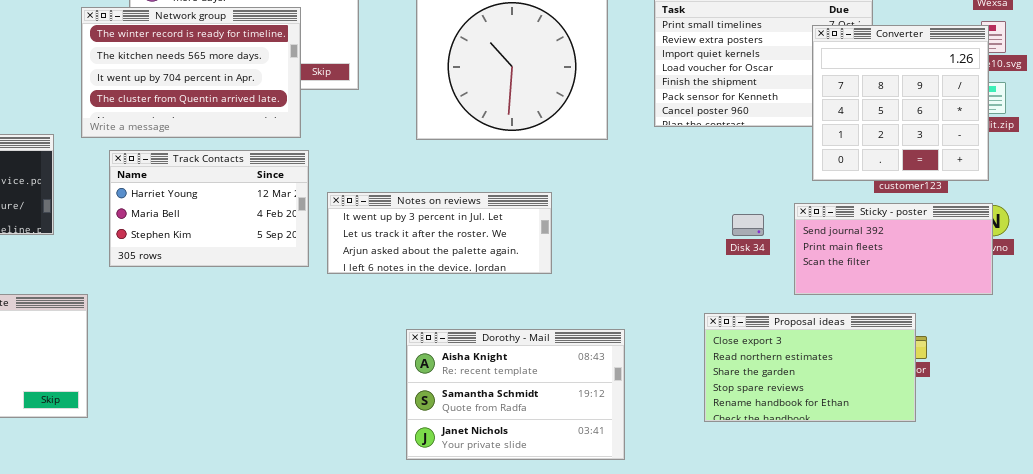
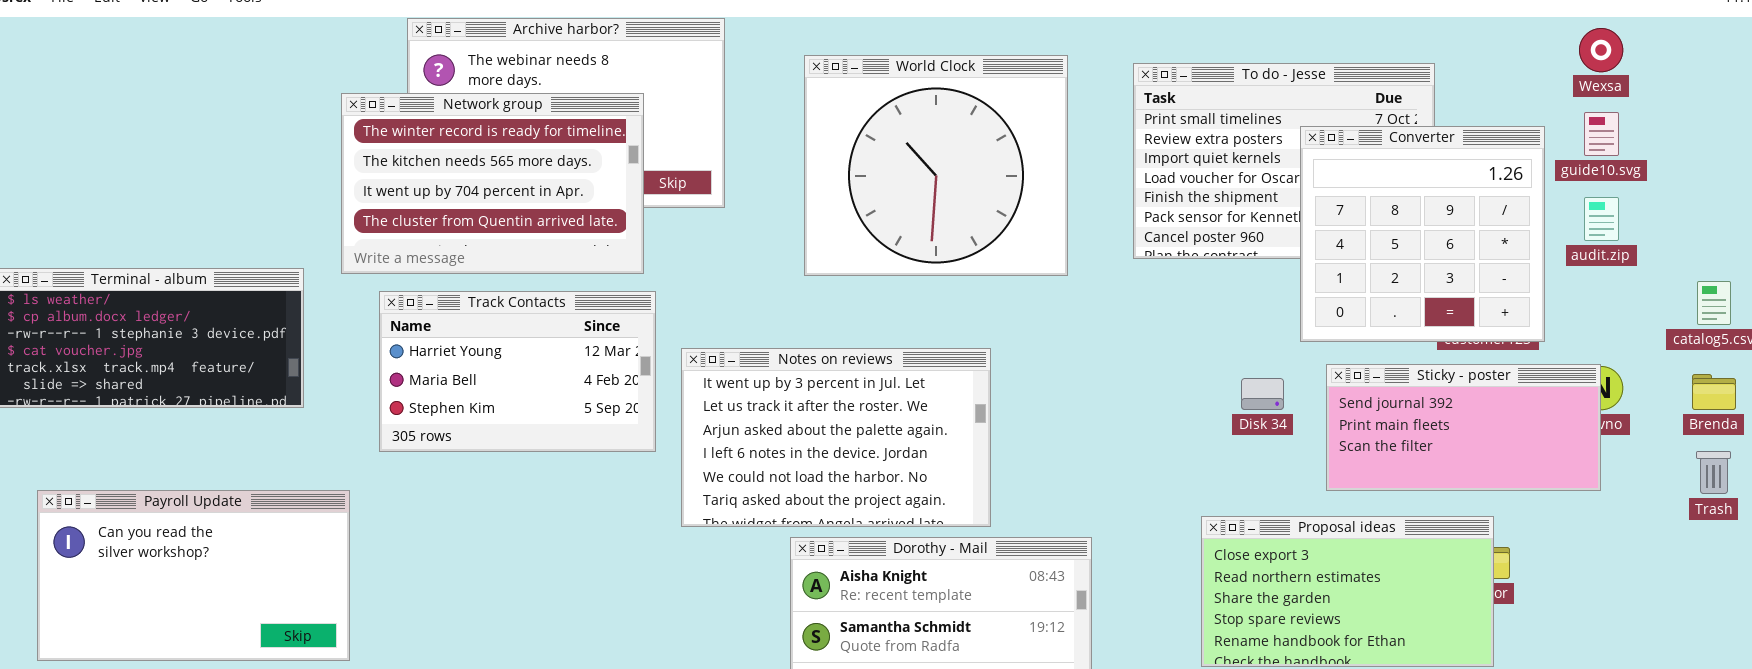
Converter: [812,25,989,181] -> [1300,126,1545,342], moved
Notes on reviews: [327,192,552,274] -> [681,348,991,527], resized

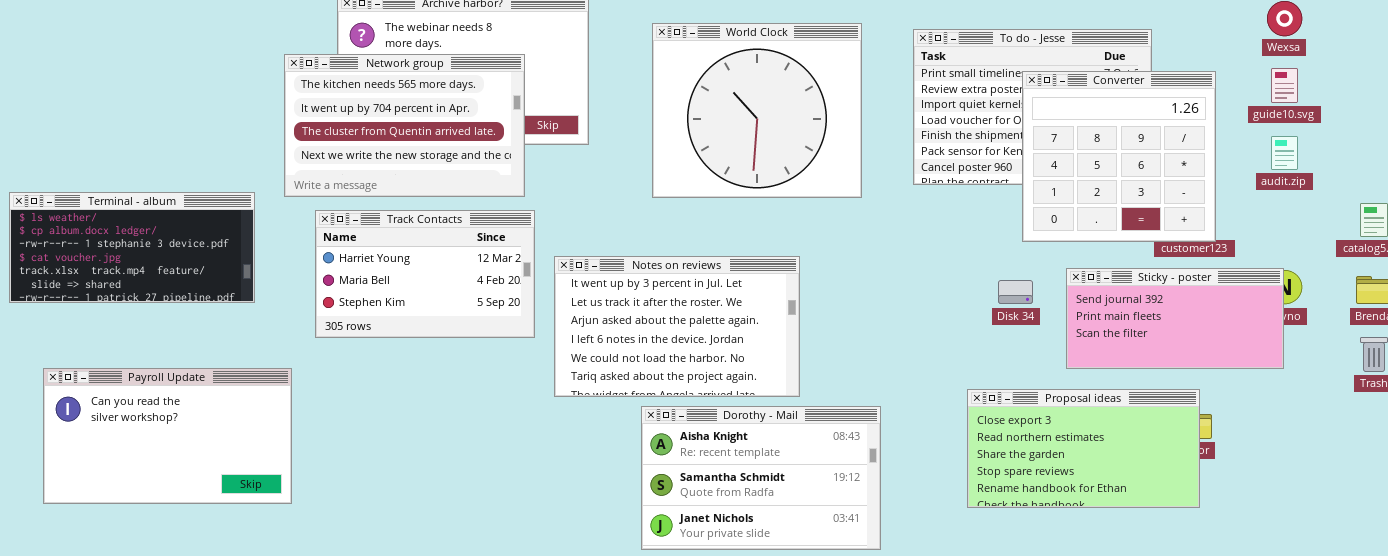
Network group: [341,93,644,274] -> [284,54,525,197], scrolled down 1 row
Converter: [1300,126,1545,342] -> [1022,71,1216,242], moved

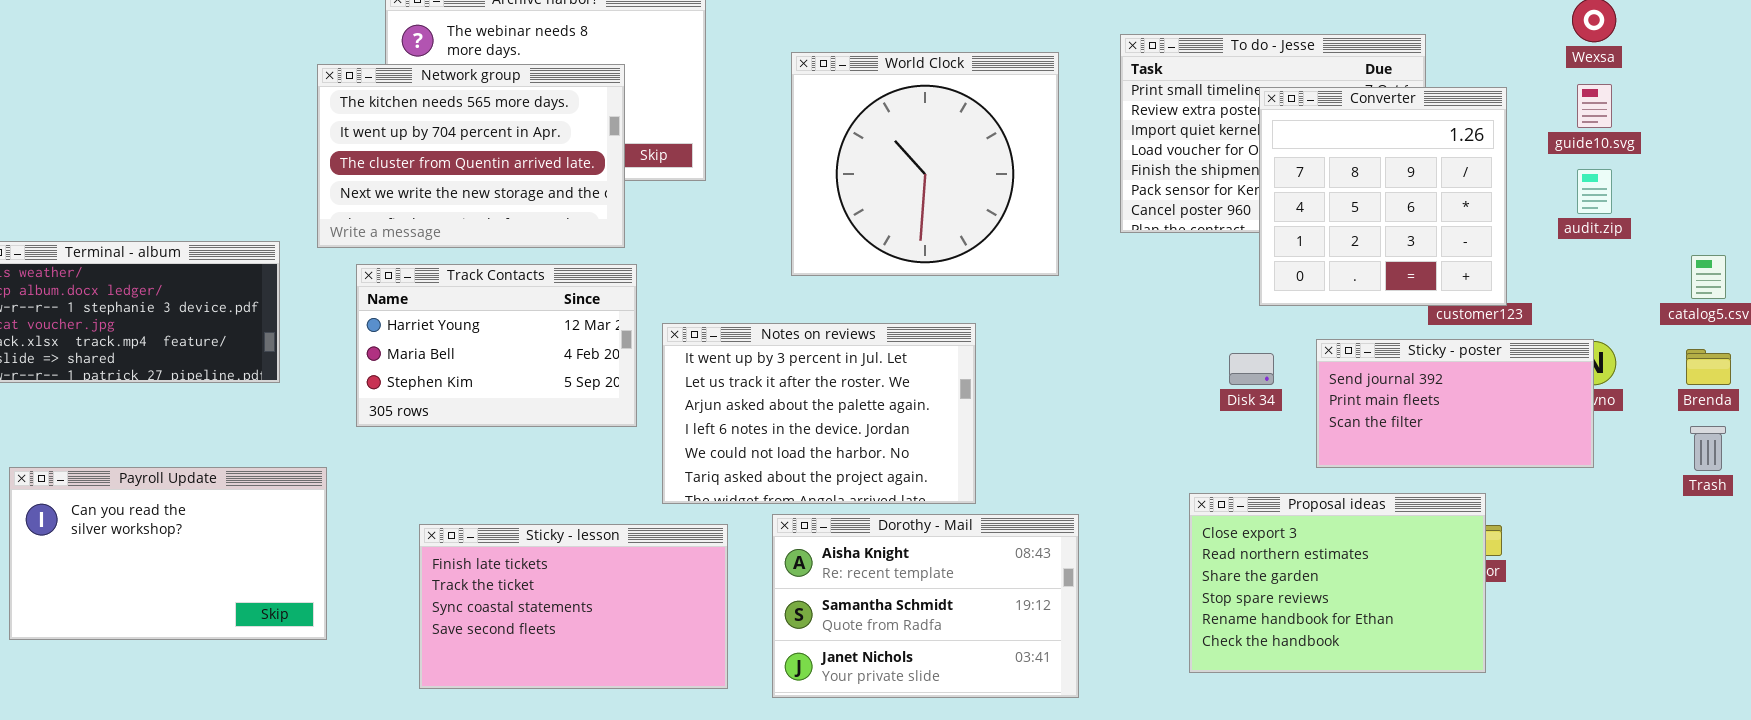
World Clock: [652,23,862,198] -> [791,52,1059,276], moved
Proposal ideas: [967,389,1200,508] -> [1189,493,1486,673], resized
Sticky - lesson: none -> [419,524,728,689], opened

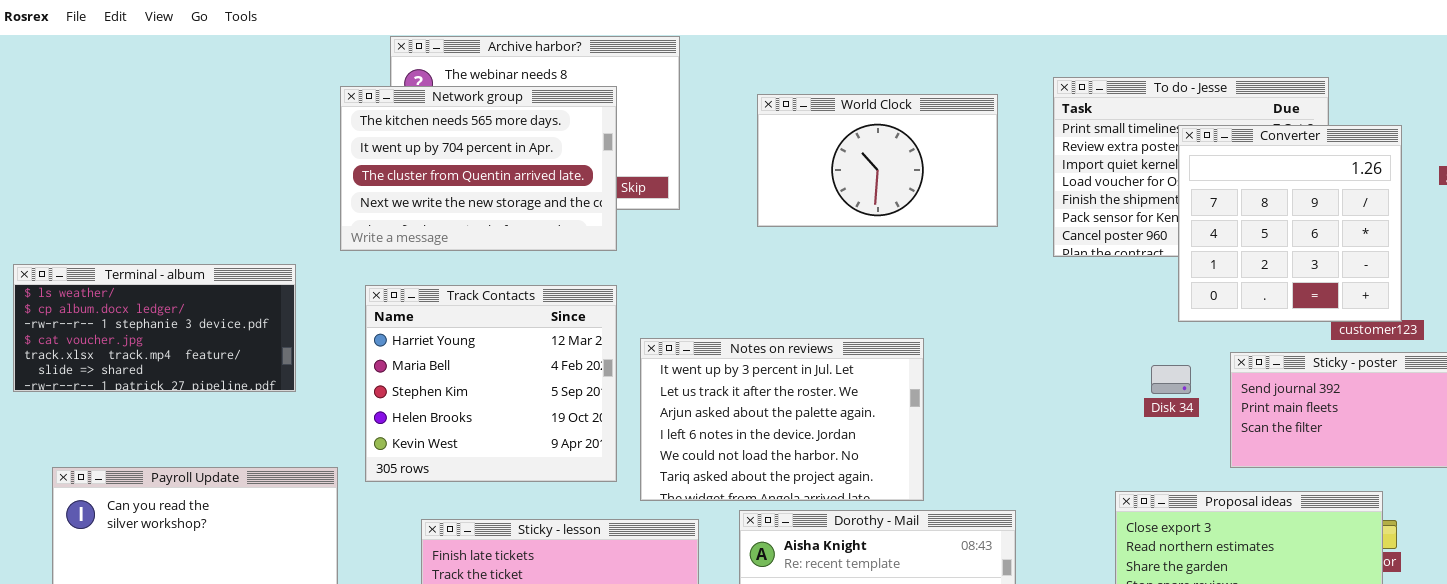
World Clock: [791,52,1059,276] -> [757,94,998,227], resized
Network group: [317,64,625,248] -> [340,86,617,251], moved
Track Contacts: [356,264,637,427] -> [365,285,617,482], resized

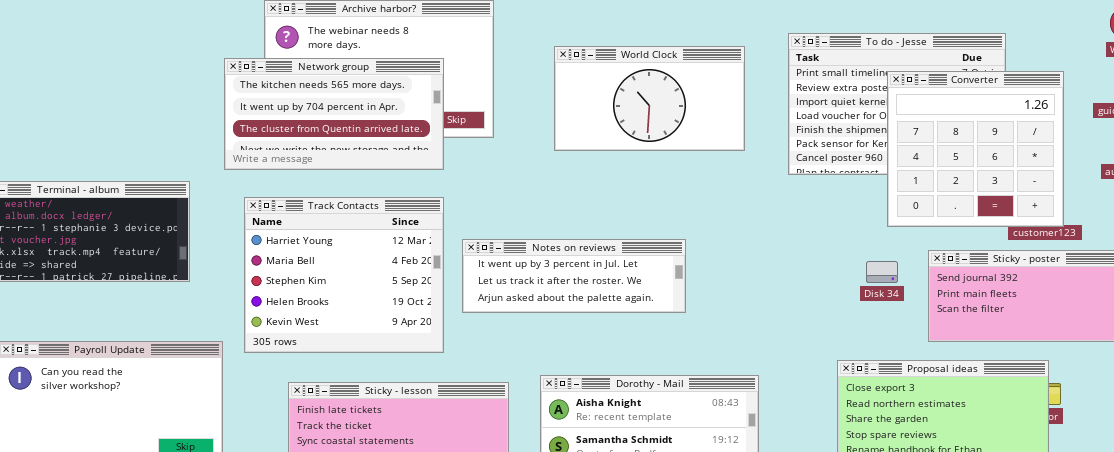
Network group: [340,86,617,251] -> [224,58,444,170], resized
Notes on reviews: [640,338,924,501] -> [462,239,686,313], resized

